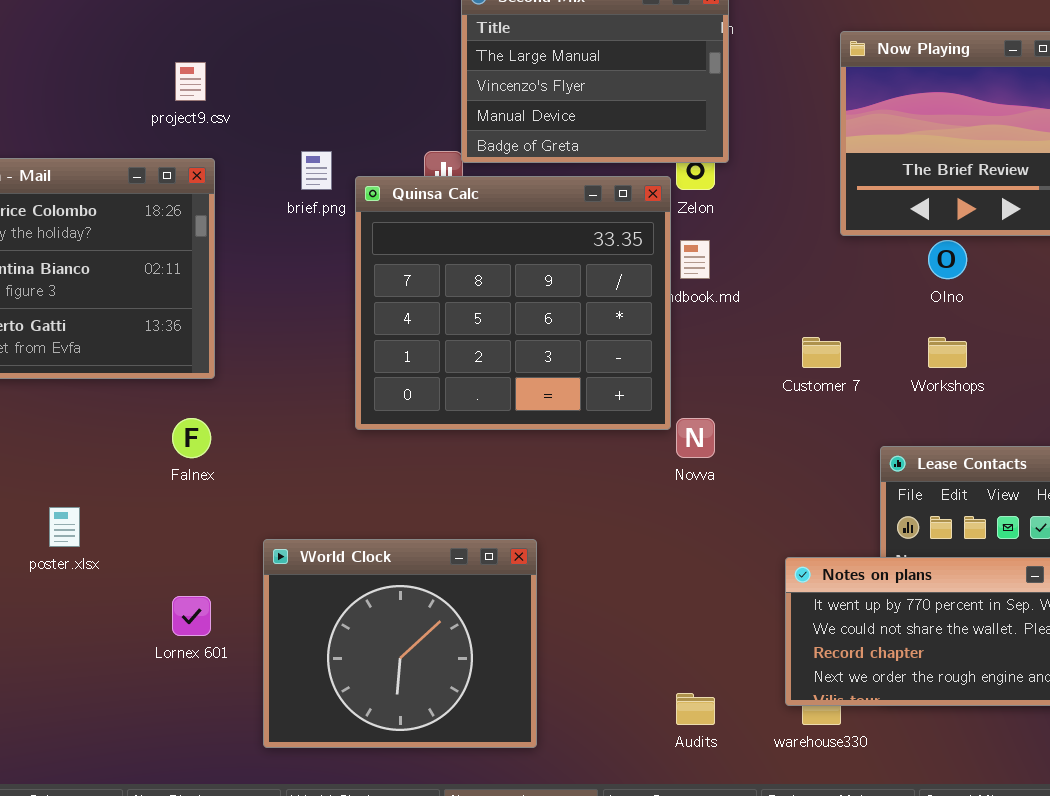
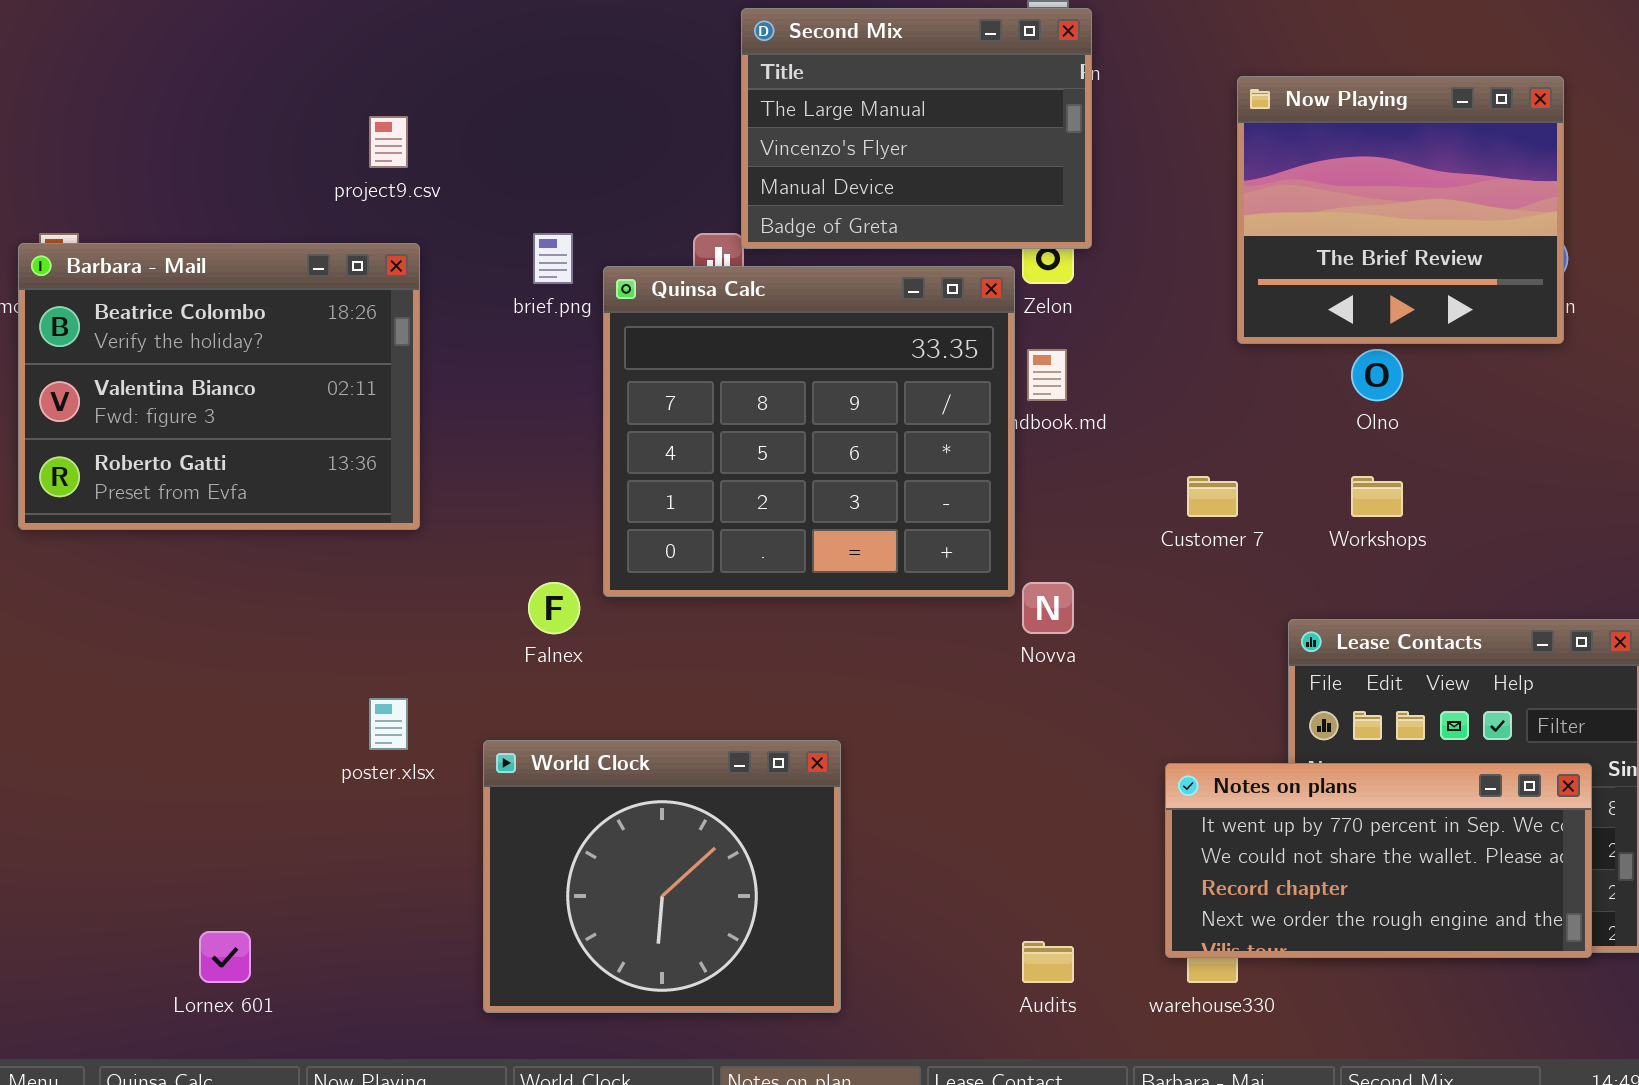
Falnex: [172,418,211,458] -> [528,582,580,634], moved
poster.xlsx: [49,507,80,547] -> [369,698,408,750], moved
Lornex 601: [172,596,211,636] -> [199,931,251,983], moved

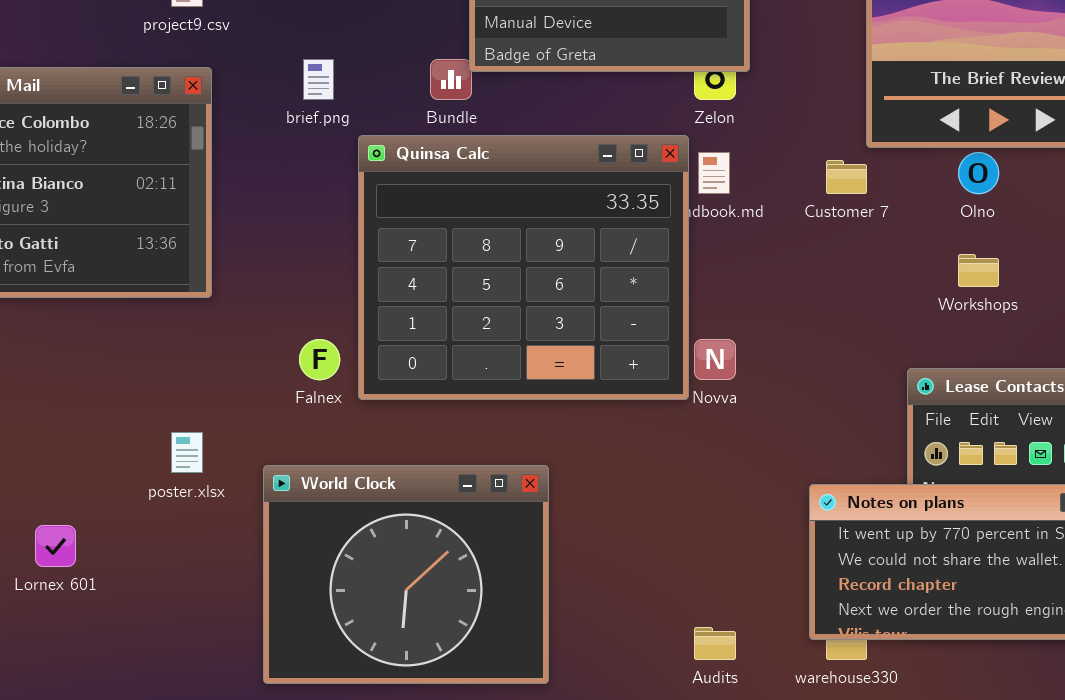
Quinsa Calc: [603,266,1015,597] -> [358,135,689,400], moved
Customer 7: [1187,476,1238,517] -> [826,160,867,194], moved
Lornex 601: [199,931,251,983] -> [35,525,76,567], moved

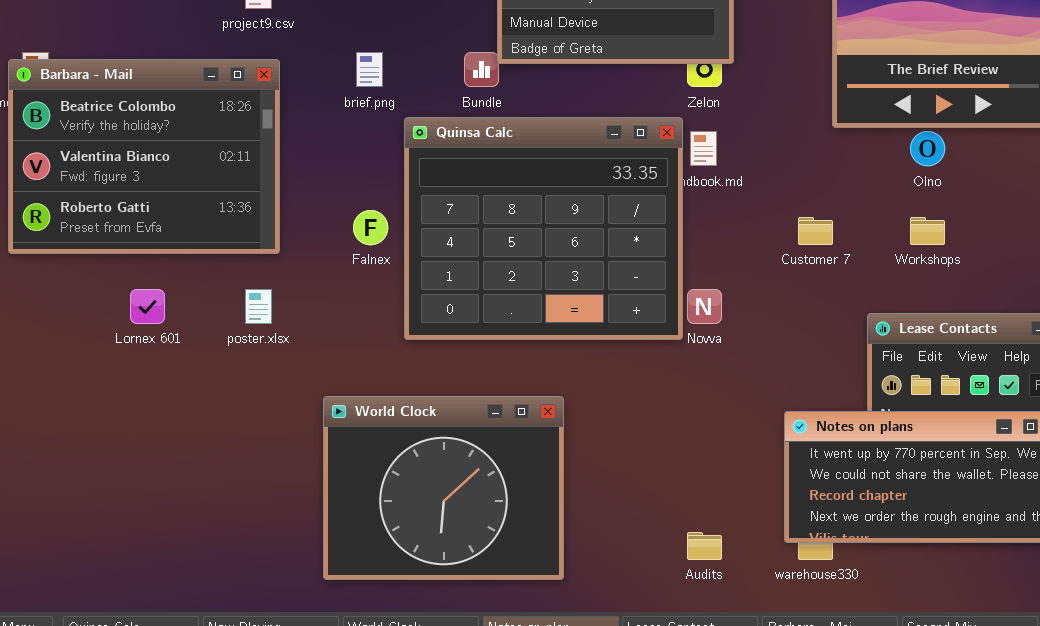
Customer 7: [826,160,867,194] -> [798,217,833,245], moved
Falnex: [299,339,340,380] -> [353,210,388,245], moved
poster.xlsx: [171,432,203,473] -> [245,289,272,324], moved
Lornex 601: [35,525,76,567] -> [130,289,165,324], moved

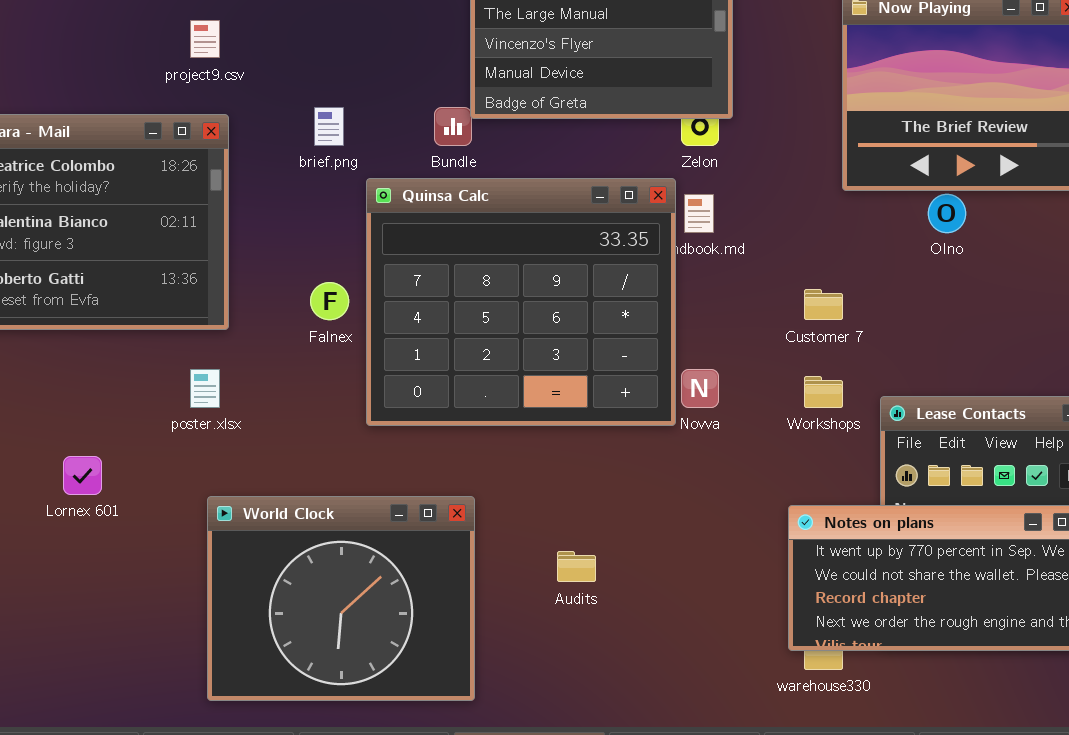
Workshops: [910,217,945,245] -> [804,376,843,408], moved
Lornex 601: [130,289,165,324] -> [63,456,102,495], moved
World Clock: [323,396,564,580] -> [207,496,475,701], moved
Audits: [687,532,722,560] -> [557,551,596,582], moved

